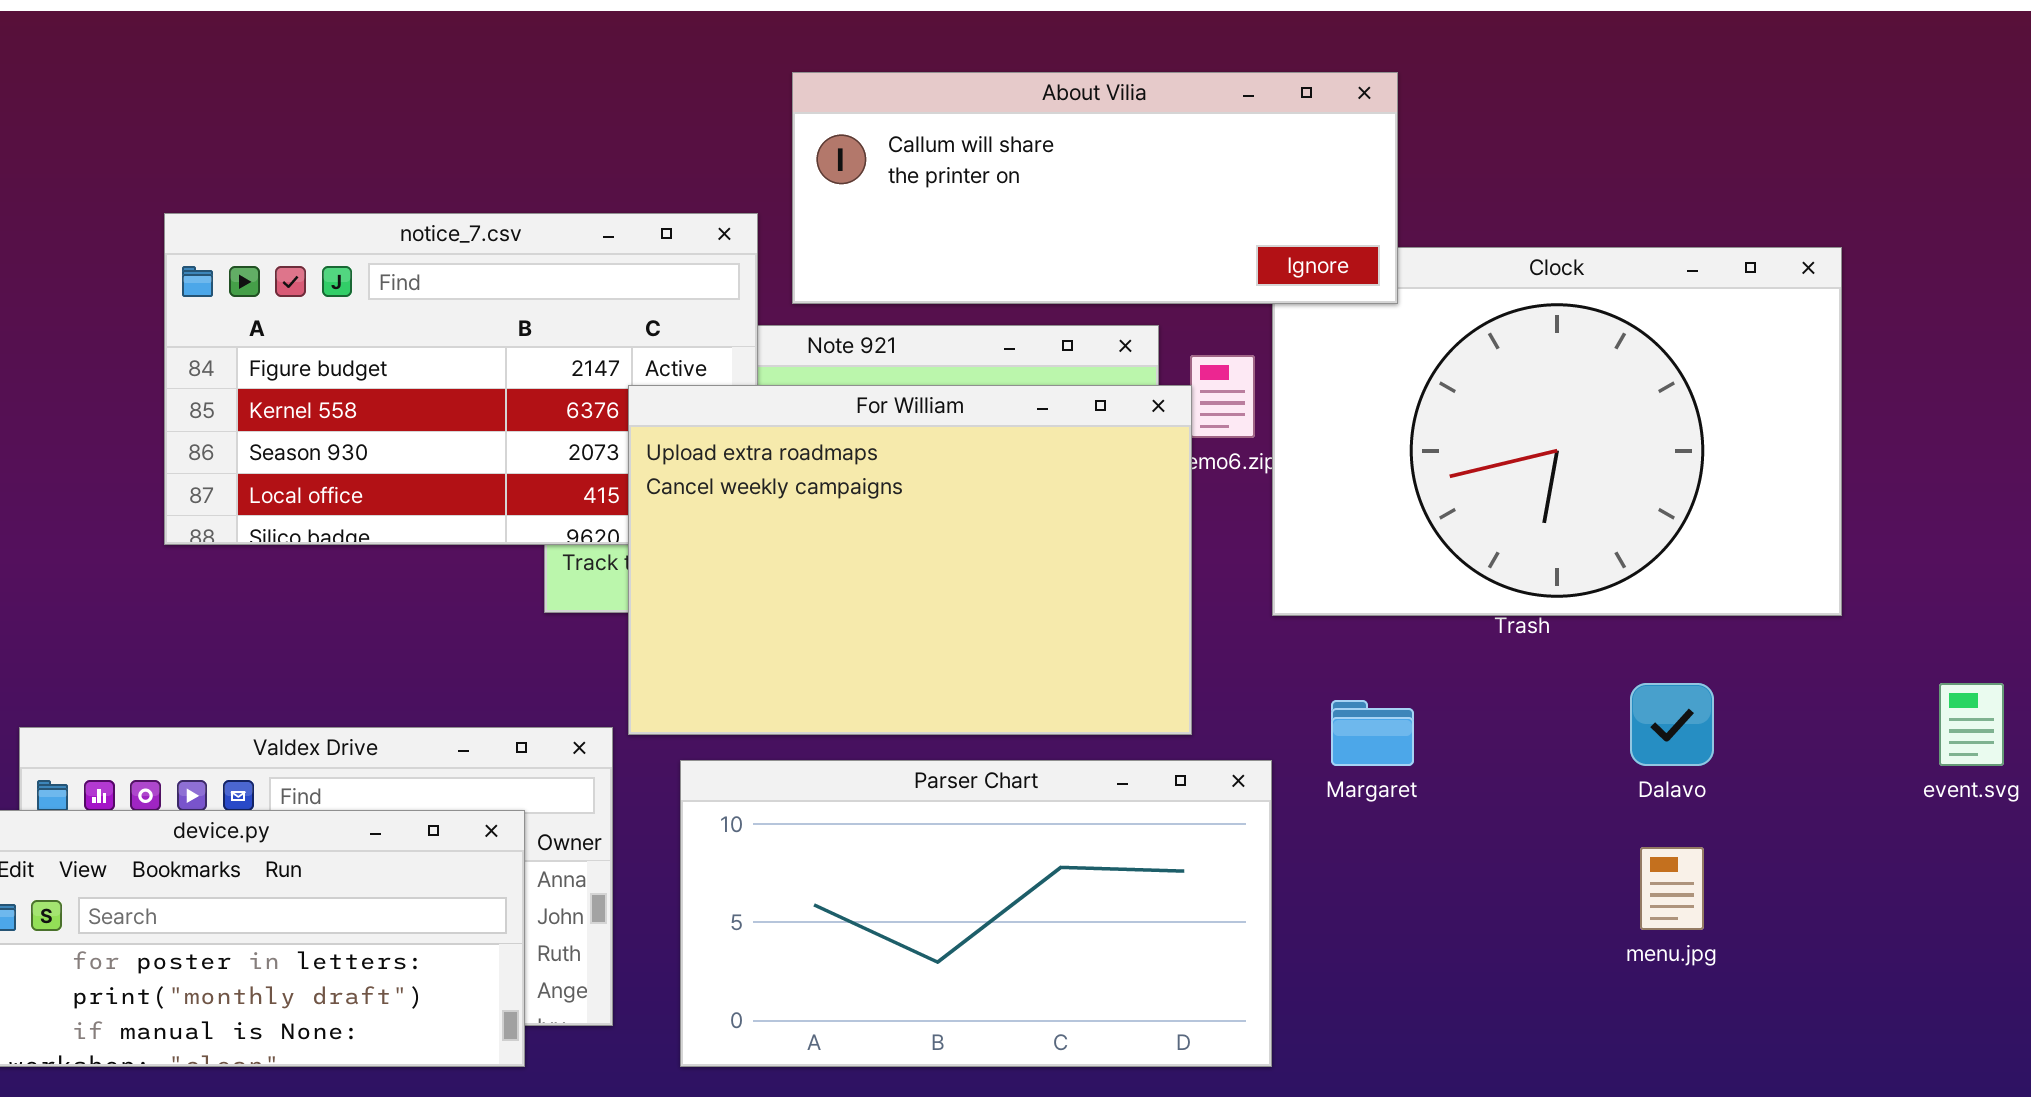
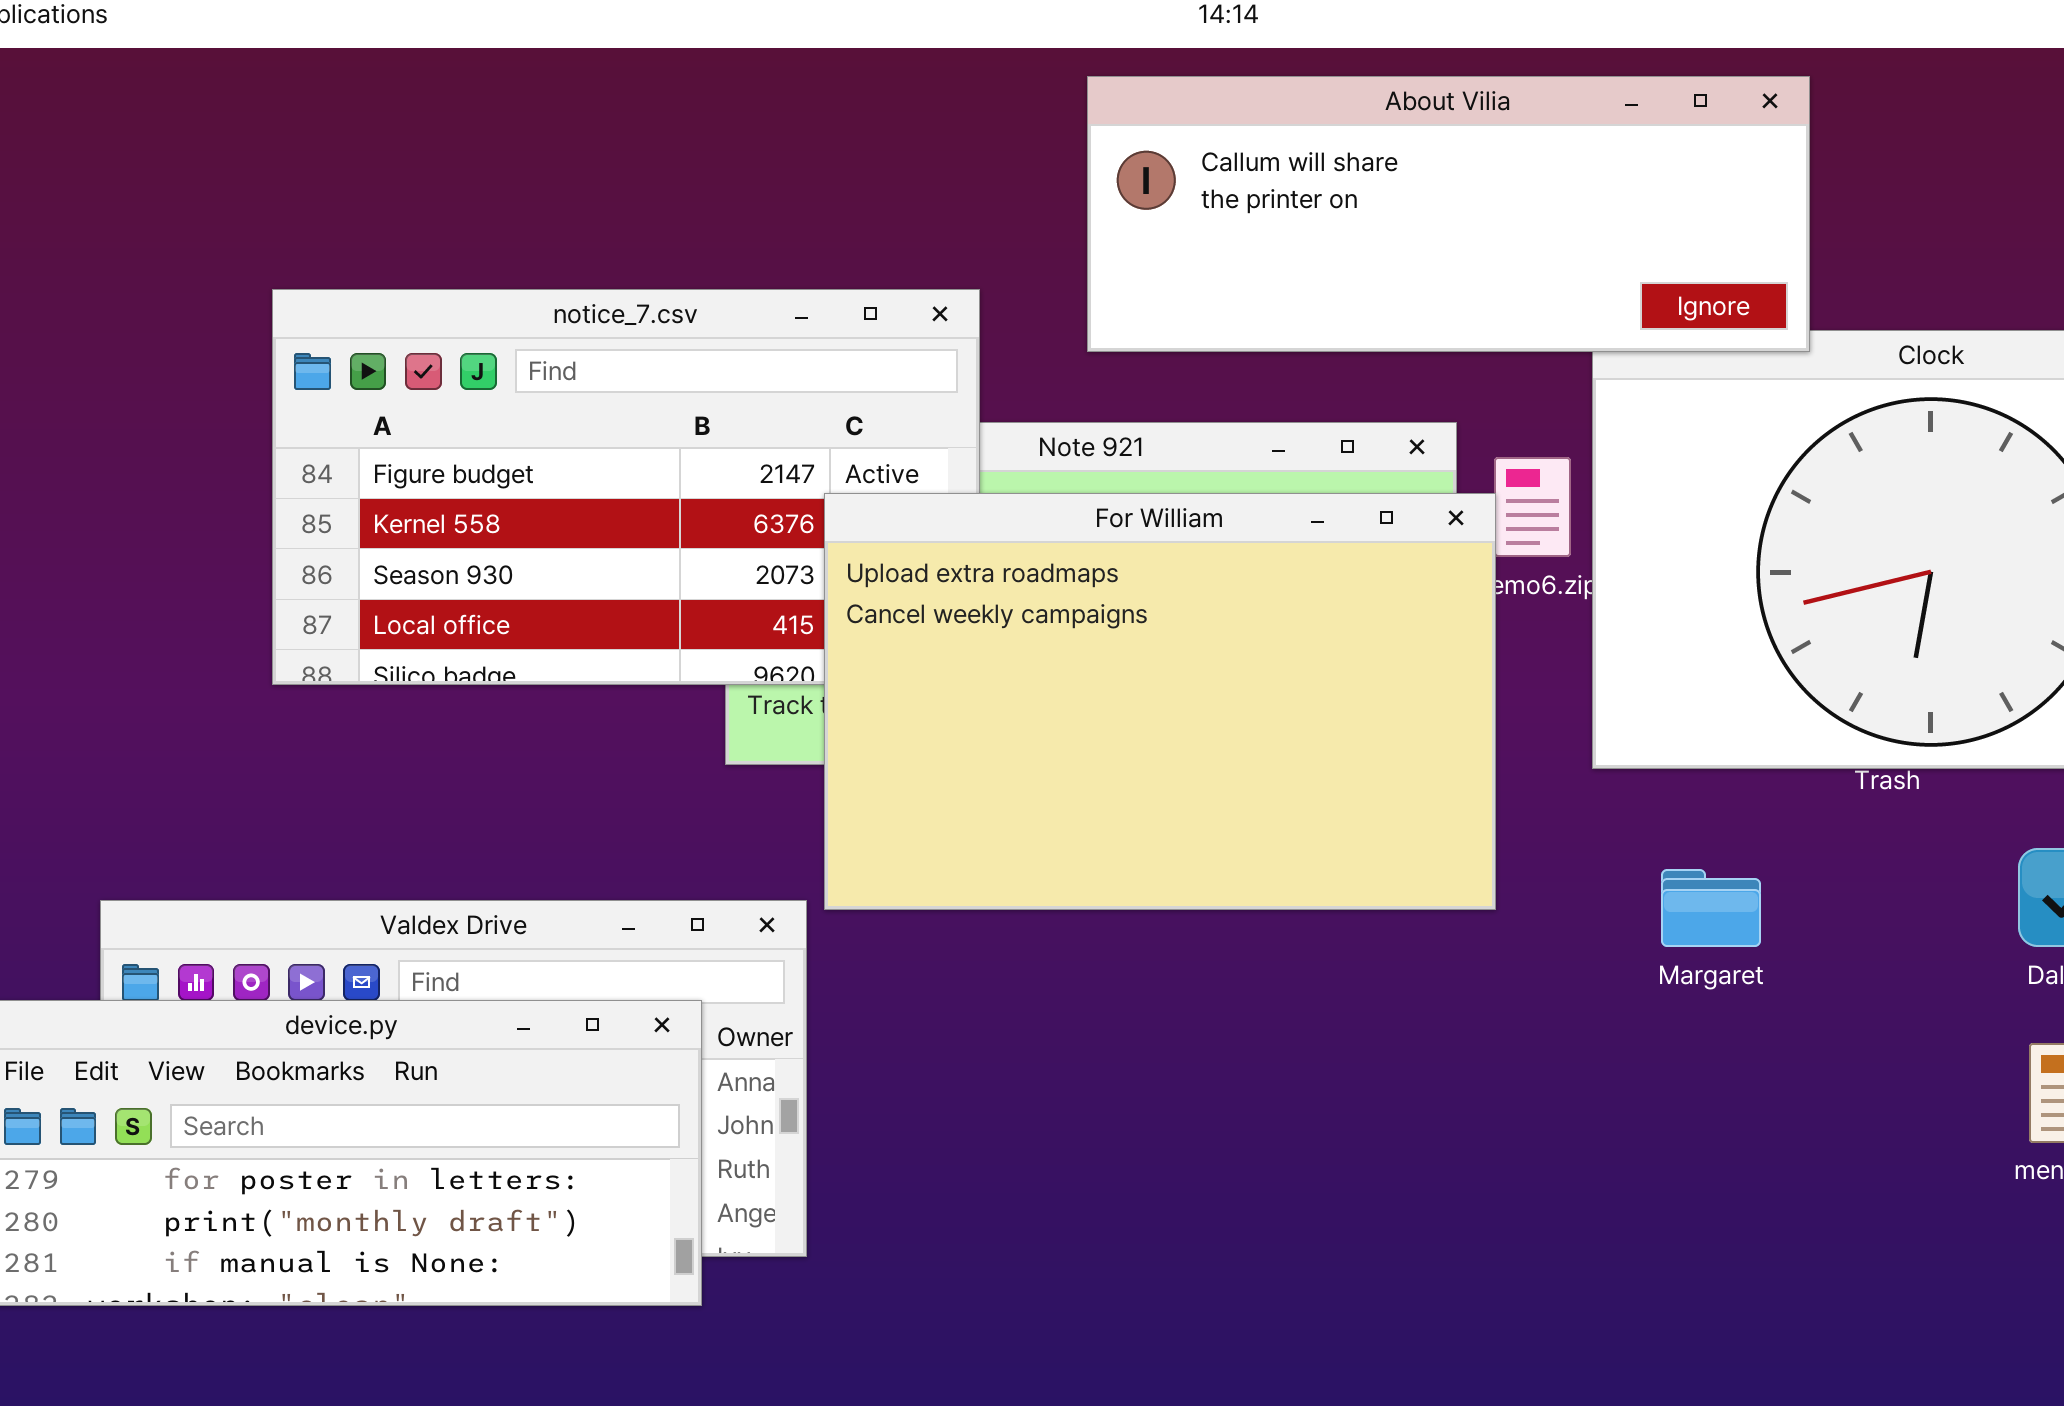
About Vilia: [792,72,1398,304] -> [1087,76,1810,352], moved
Parser Chart: [680,760,1272,1067] -> none, closed

